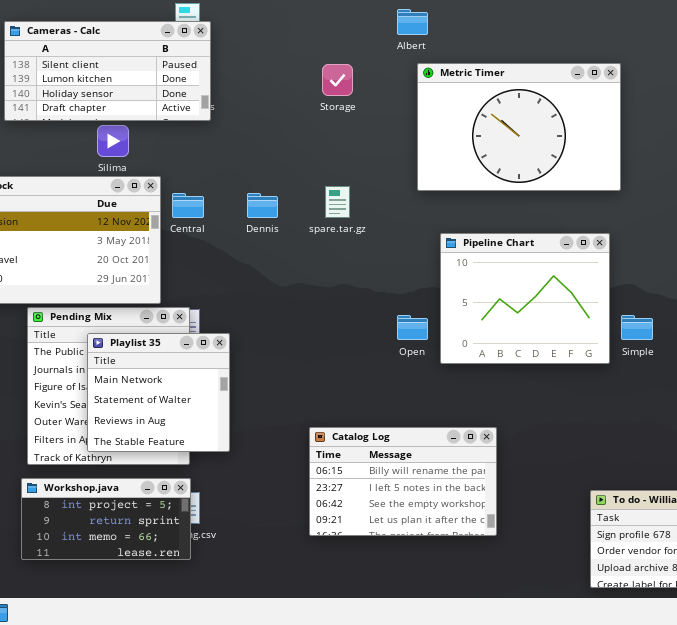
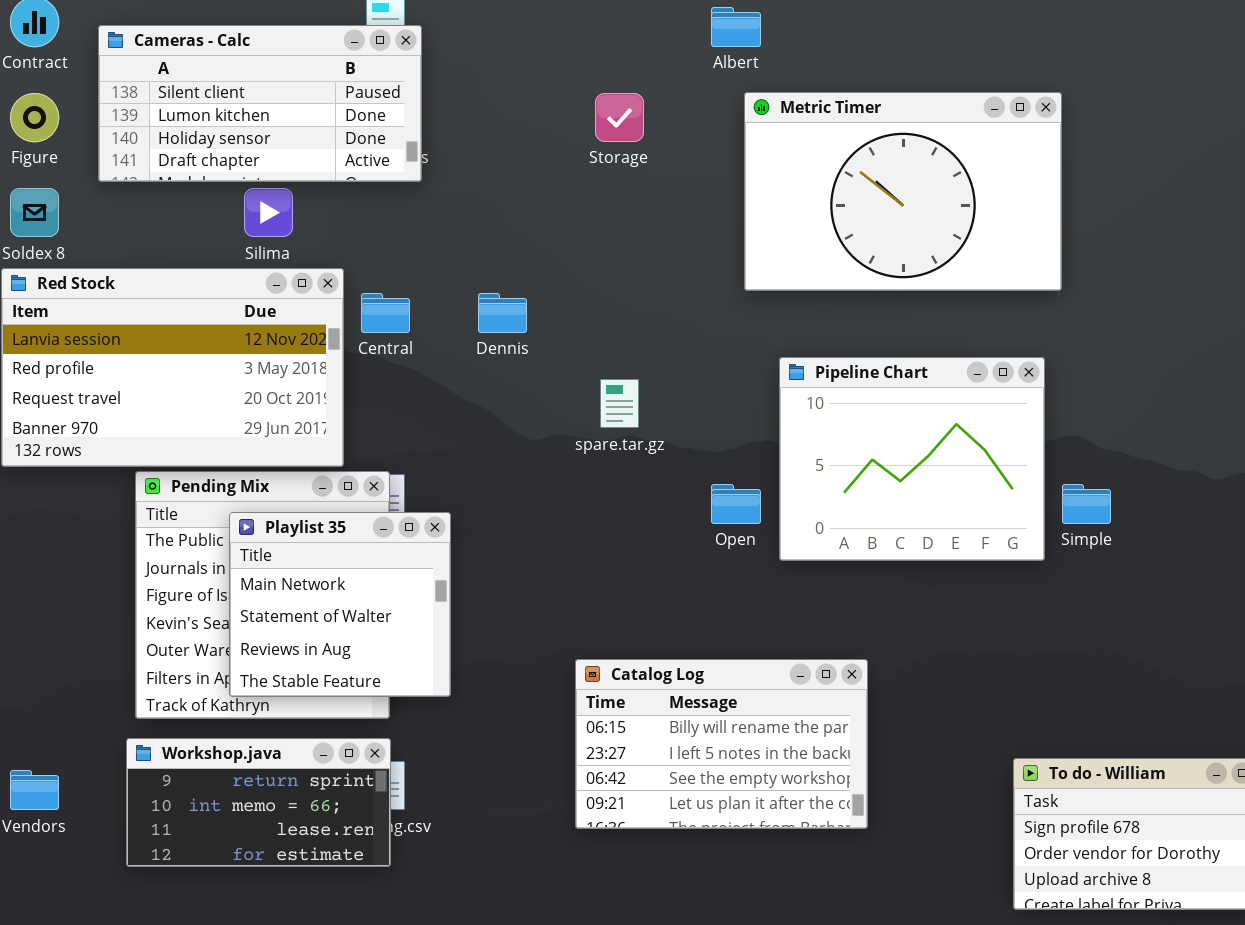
spare.tar.gz: [325,186,350,218] -> [600,379,639,428], moved
Workshop.java: [21,478,191,560] -> [126,738,391,867], scrolled down 1 row

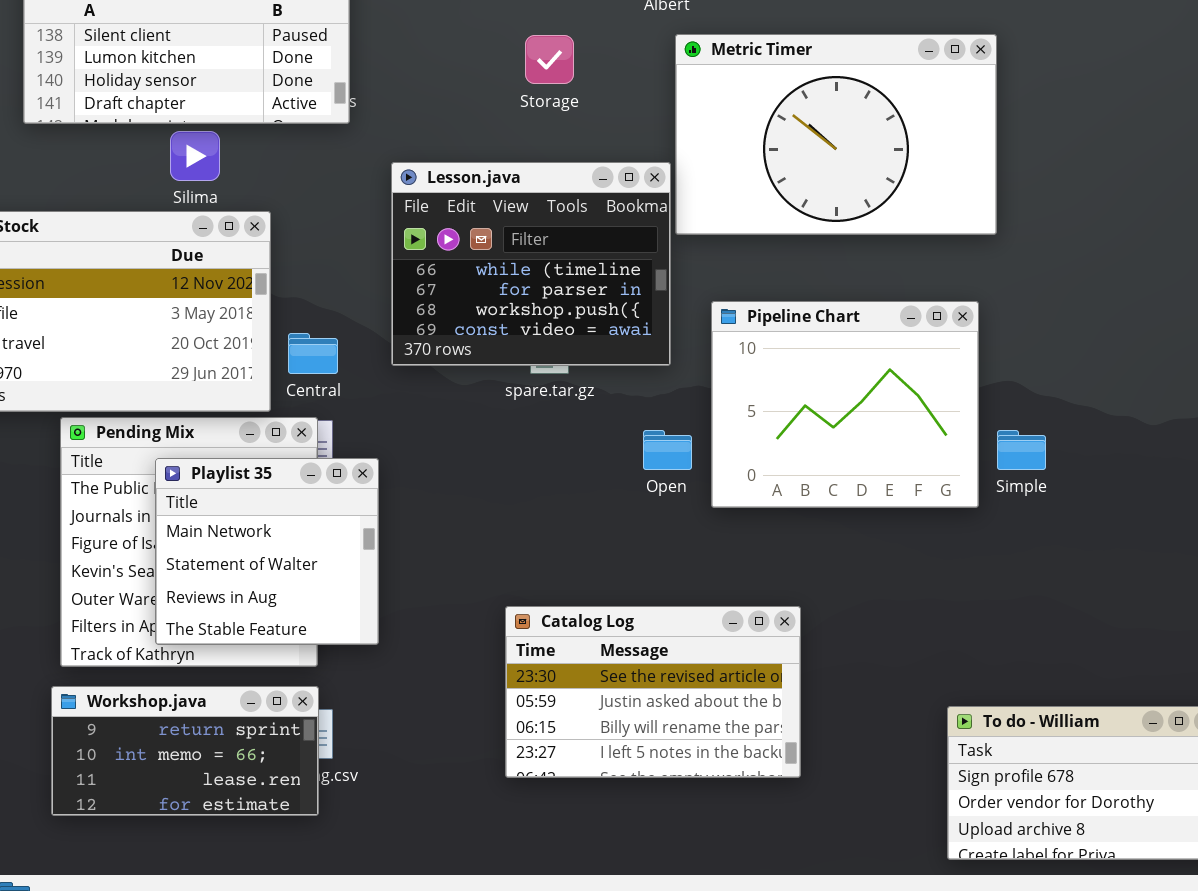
Lesson.java: none -> [391,162,671,366], opened
Central: [361,293,410,333] -> [288,333,338,374], moved
Catalog Log: [575,659,868,829] -> [505,606,801,778], scrolled up 2 rows

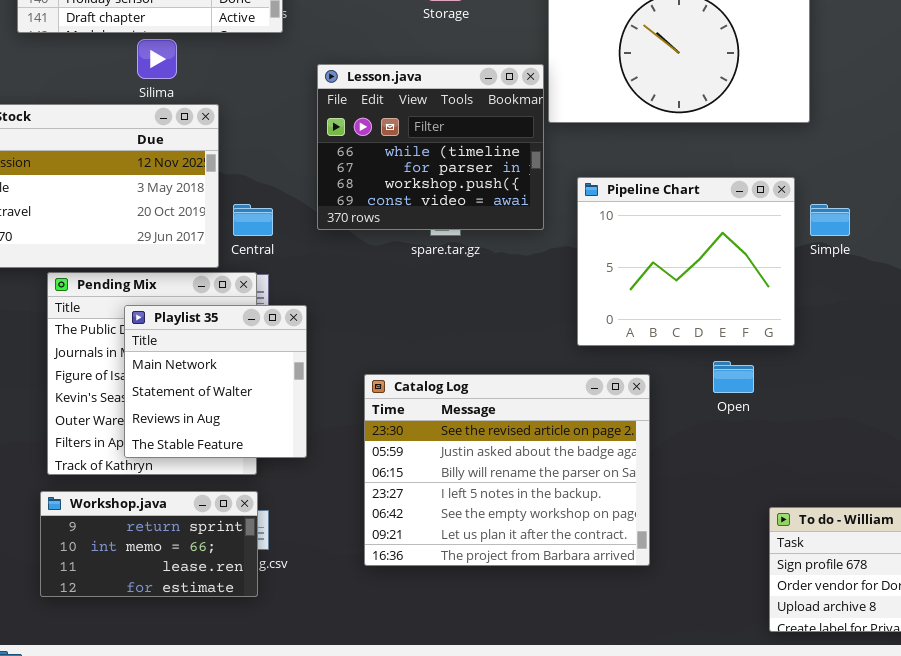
Open: [643,430,692,470] -> [713,361,754,393], moved
Simple: [997,430,1046,470] -> [810,204,850,236], moved
Catalog Log: [505,606,801,778] -> [364,374,650,566], resized

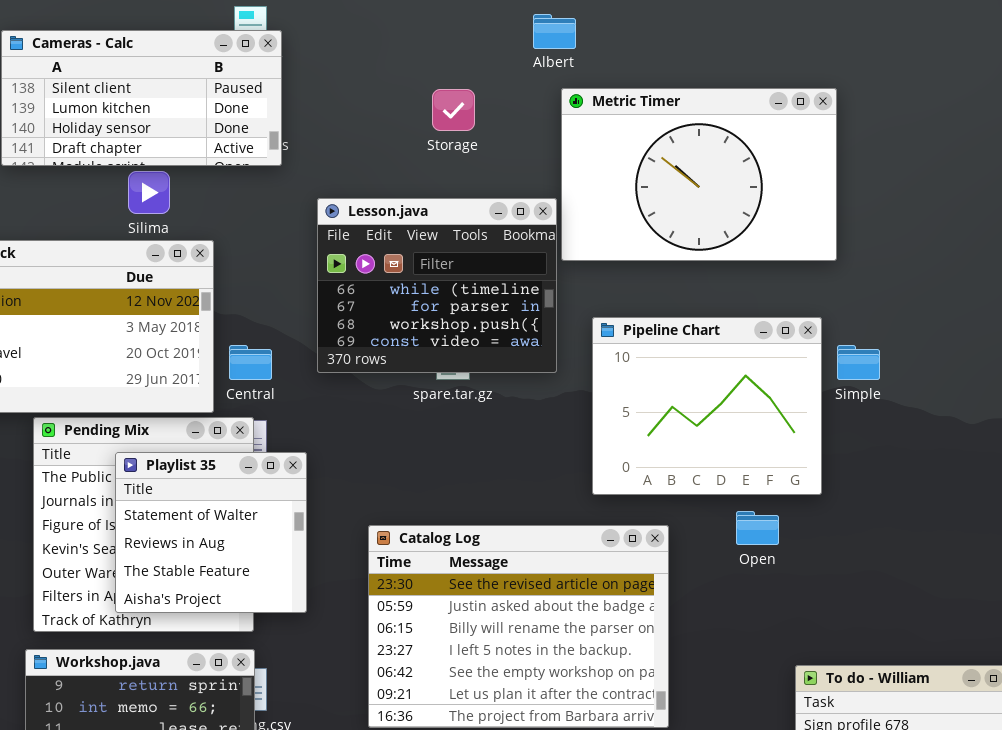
Playlist 35: [124,305,307,458] -> [115,452,307,613], scrolled down 1 row

